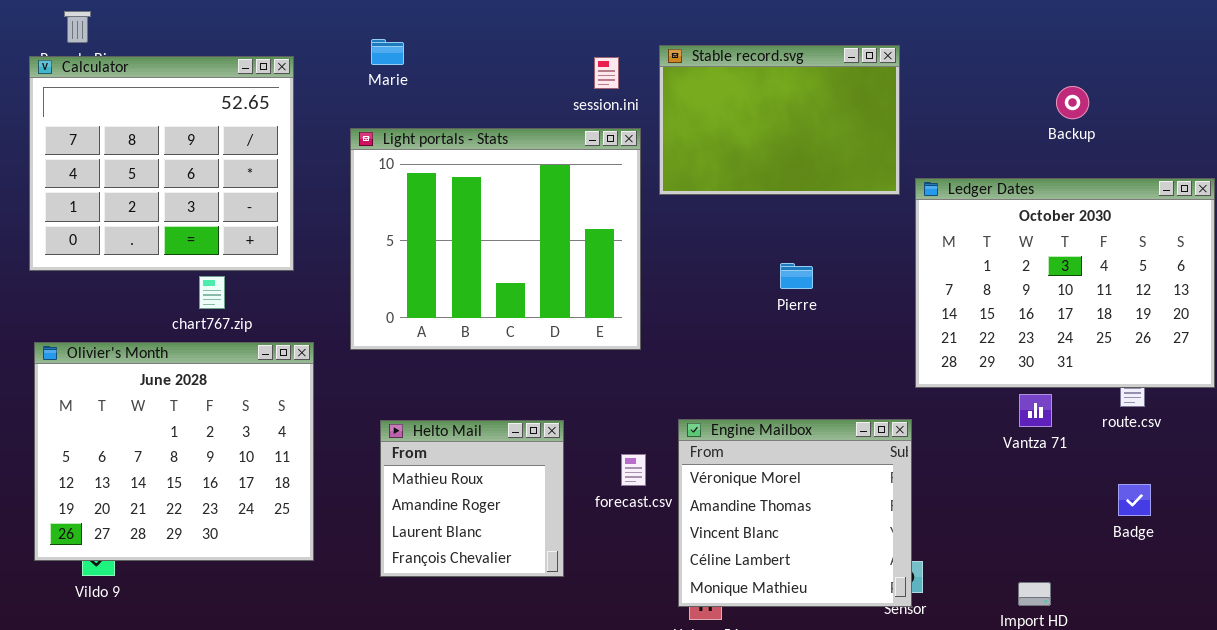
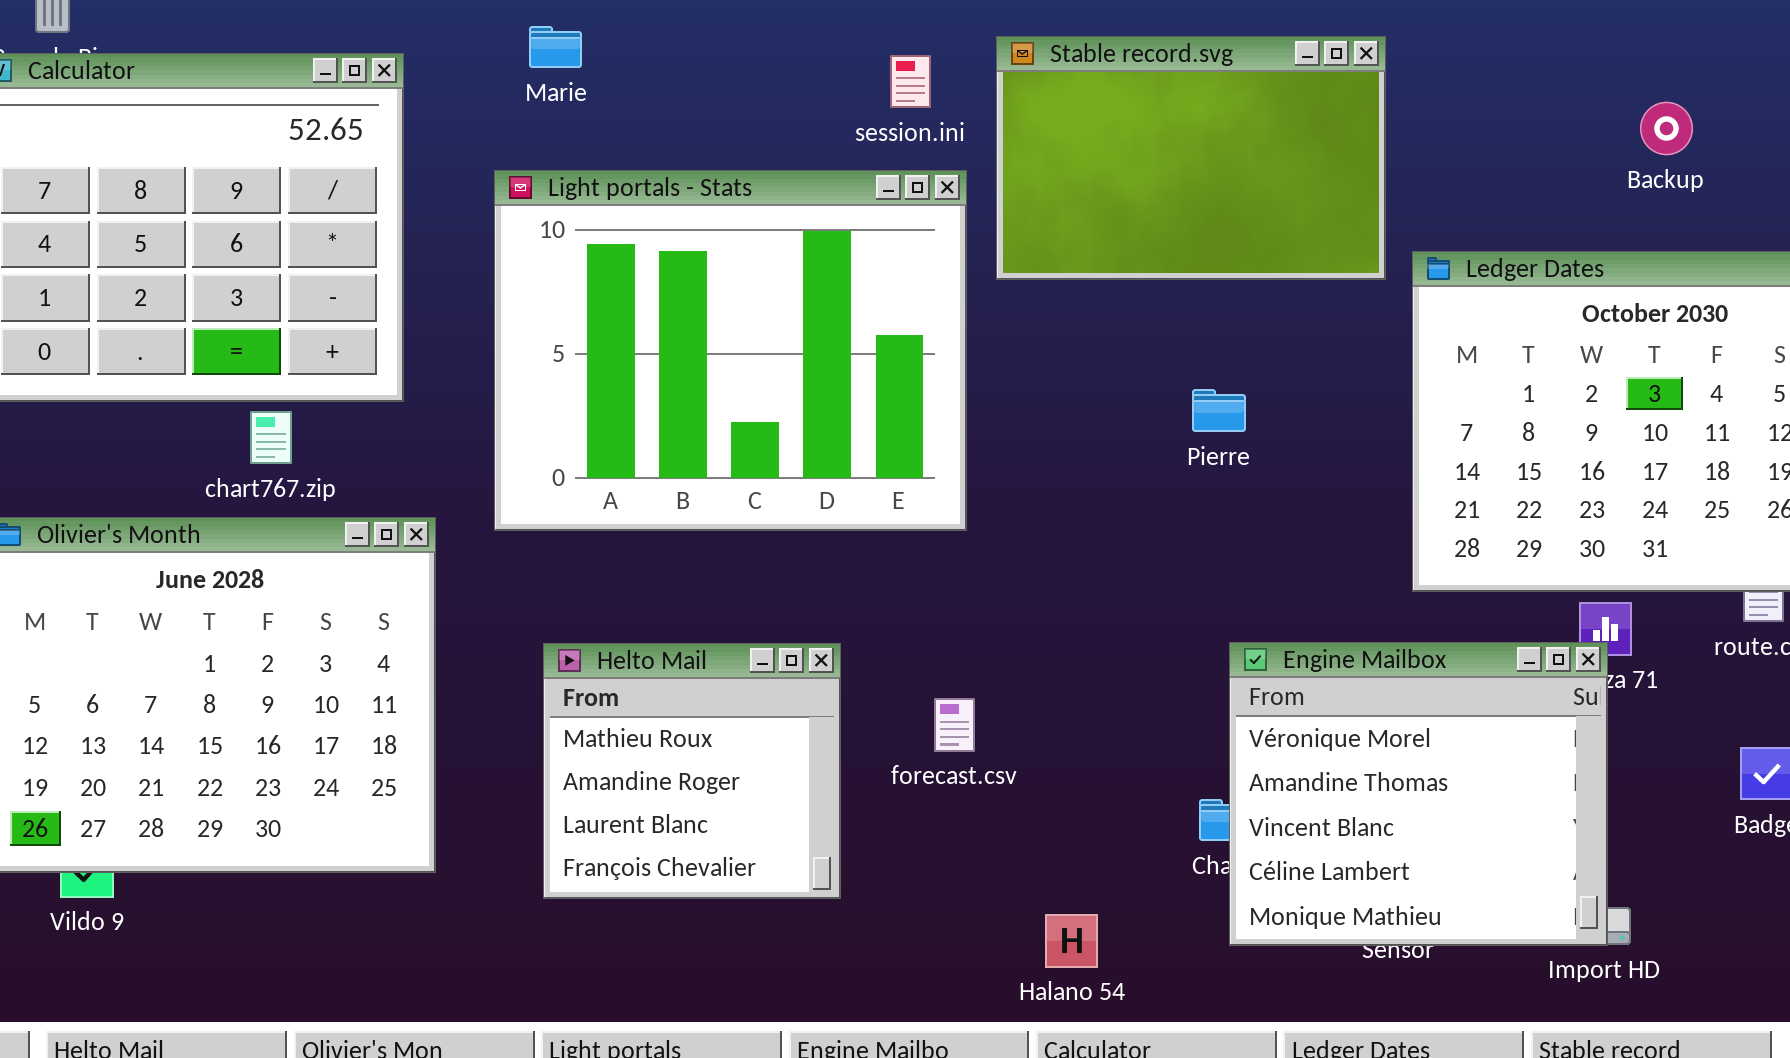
Engine Mailbox: [678,419,912,607] -> [1229,642,1608,946], moved

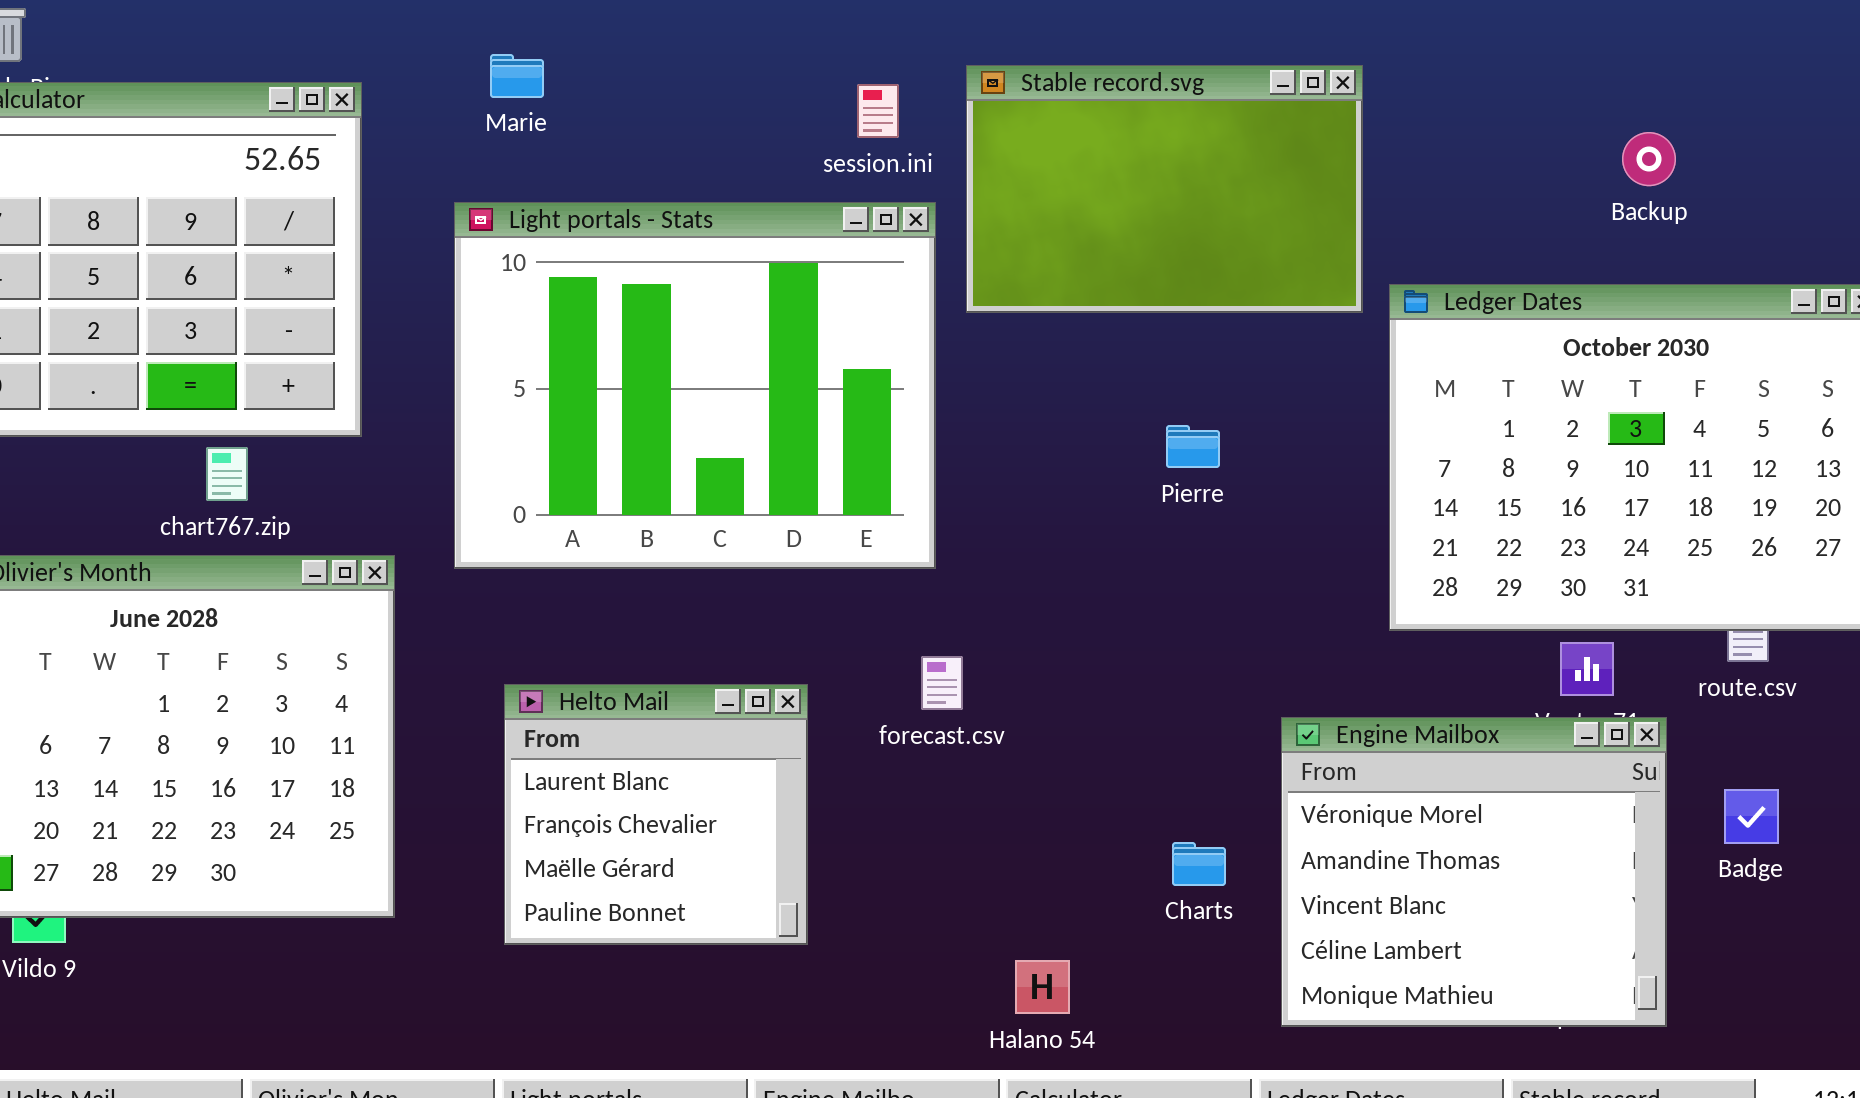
Engine Mailbox: [1229,642,1608,946] -> [1281,717,1667,1027], moved
Helto Mail: [543,643,841,899] -> [504,684,808,945], scrolled down 2 rows
forecast.csv: [934,698,975,752] -> [921,656,963,710], moved

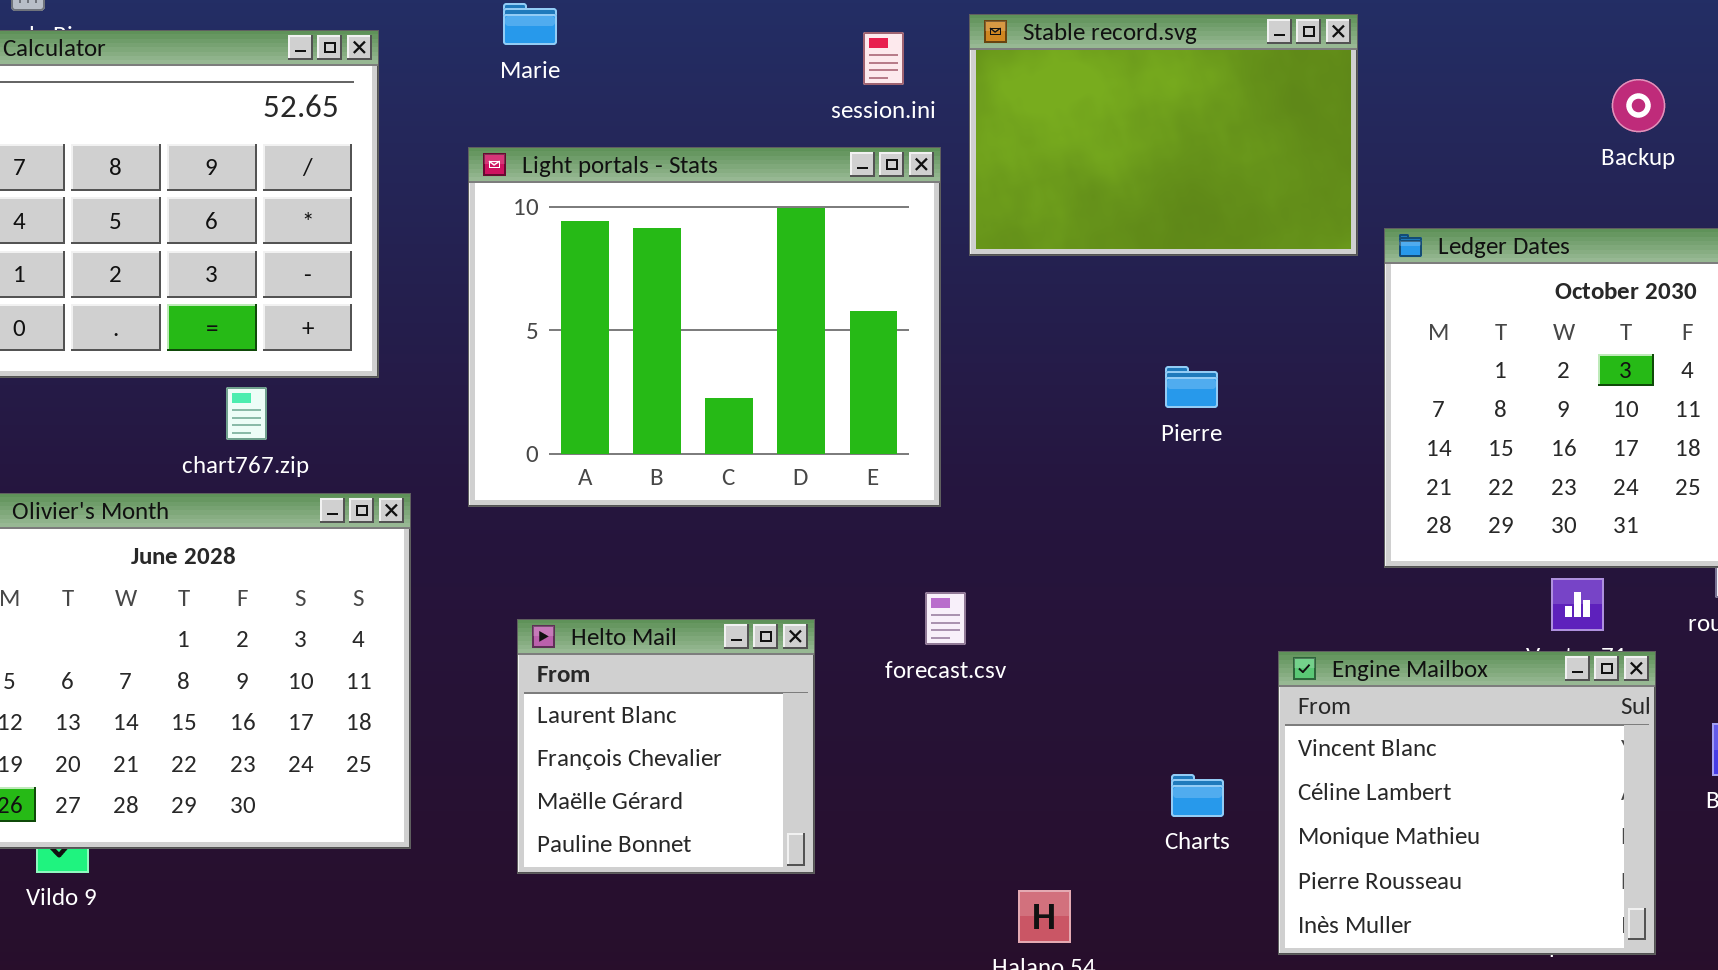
Engine Mailbox: [1281,717,1667,1027] -> [1278,651,1656,955], scrolled down 2 rows

